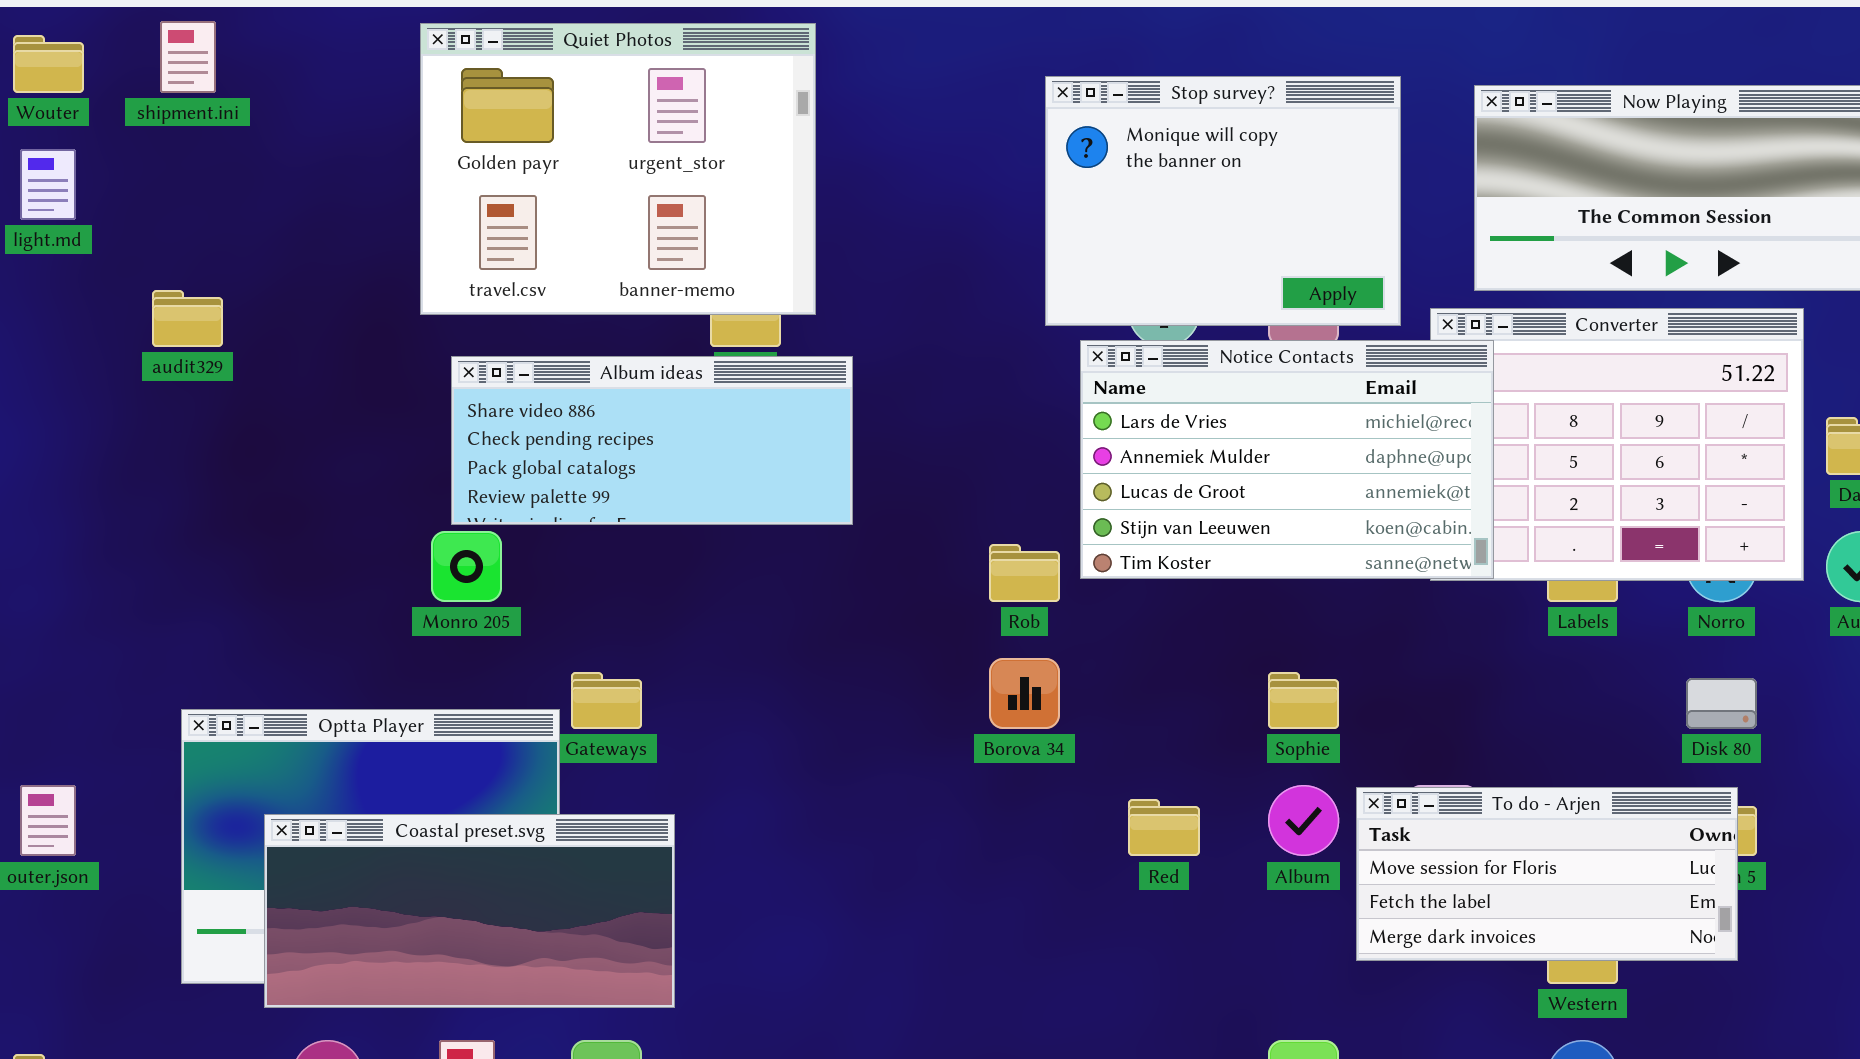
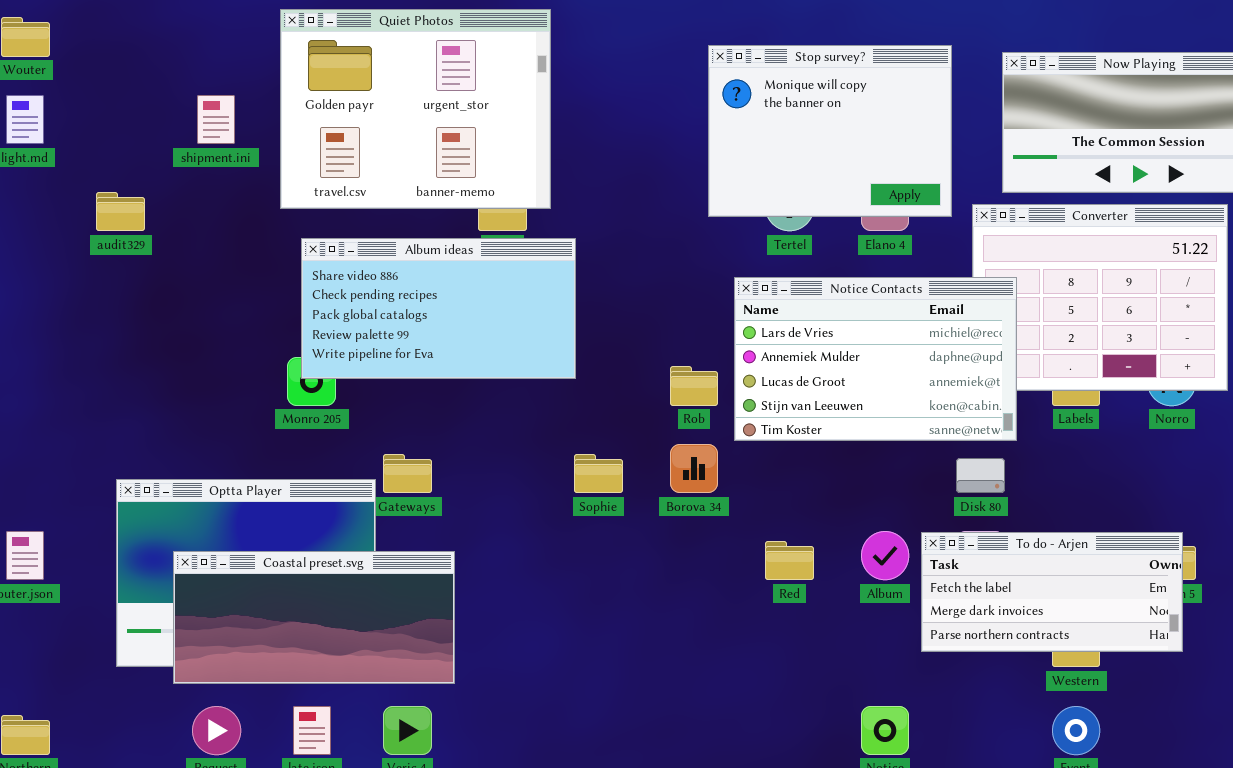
shipment.ini: [160,21,216,93] -> [197,95,235,144], moved
Notice Contacts: [1080,340,1494,579] -> [734,277,1017,441], moved
Album ideas: [451,356,853,525] -> [301,238,576,379], resized
Sophie: [1268,672,1339,729] -> [574,454,623,493], moved
Disk 80: [1686,678,1757,729] -> [956,458,1005,493], moved
To do - Arjen: [1356,787,1738,961] -> [921,532,1183,652], scrolled down 1 row

